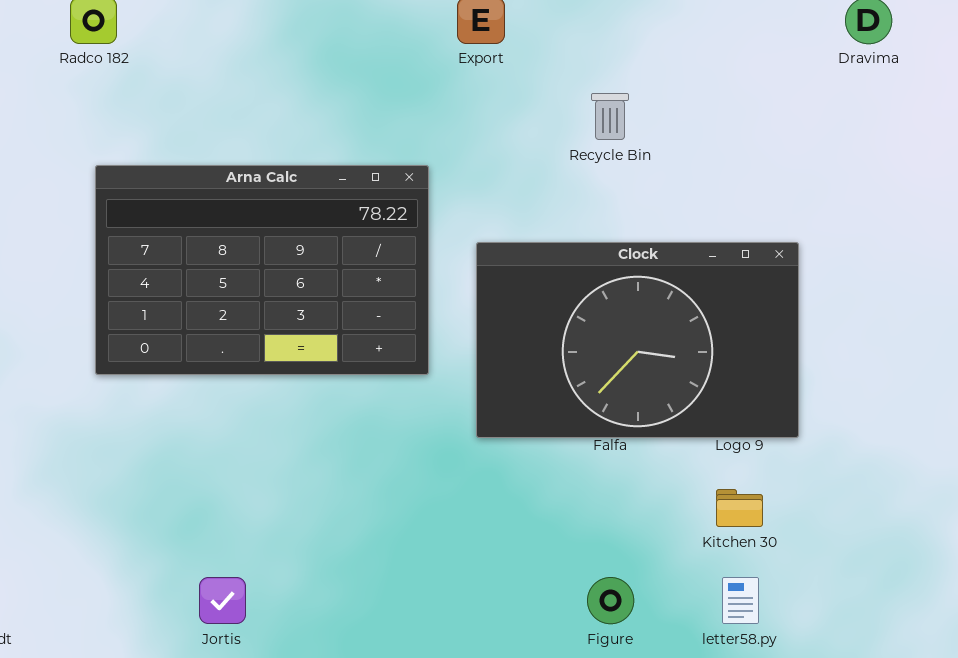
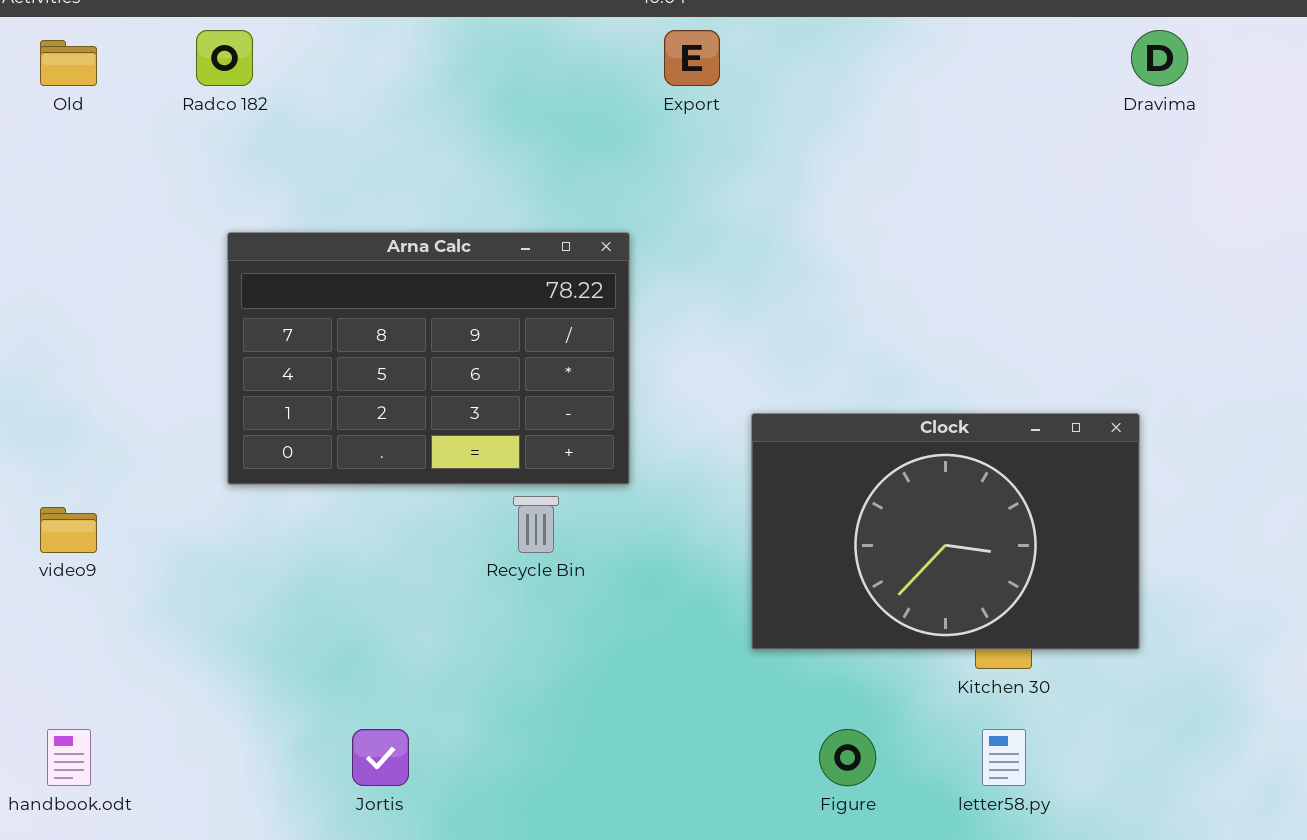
Recycle Bin: [591,93,629,140] -> [513,496,559,553], moved
Clock: [476,242,799,438] -> [751,413,1140,650], moved

